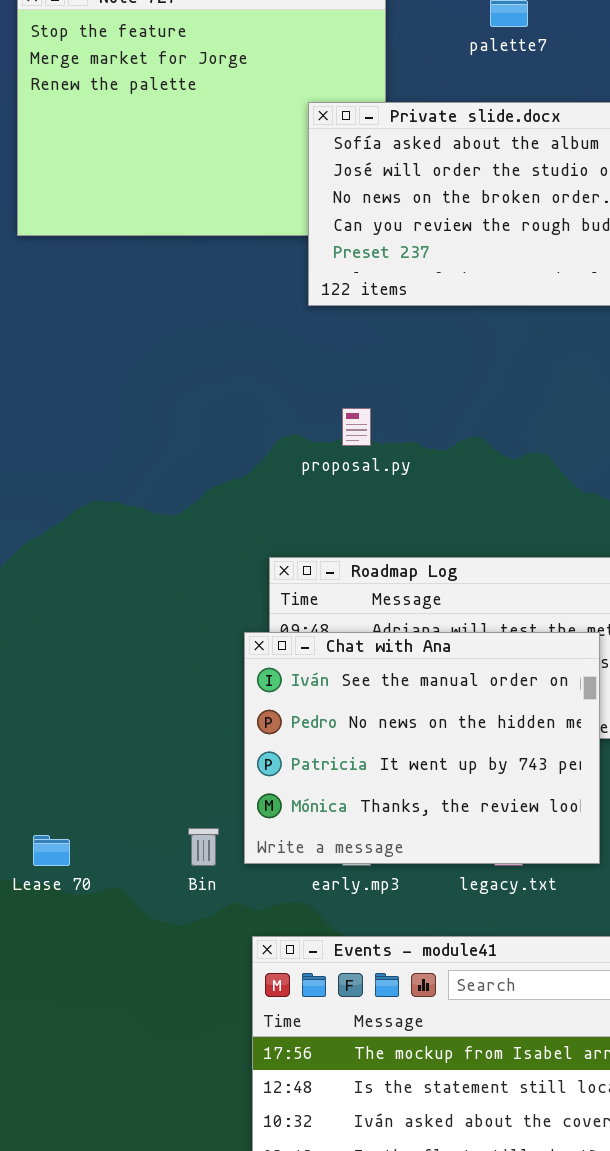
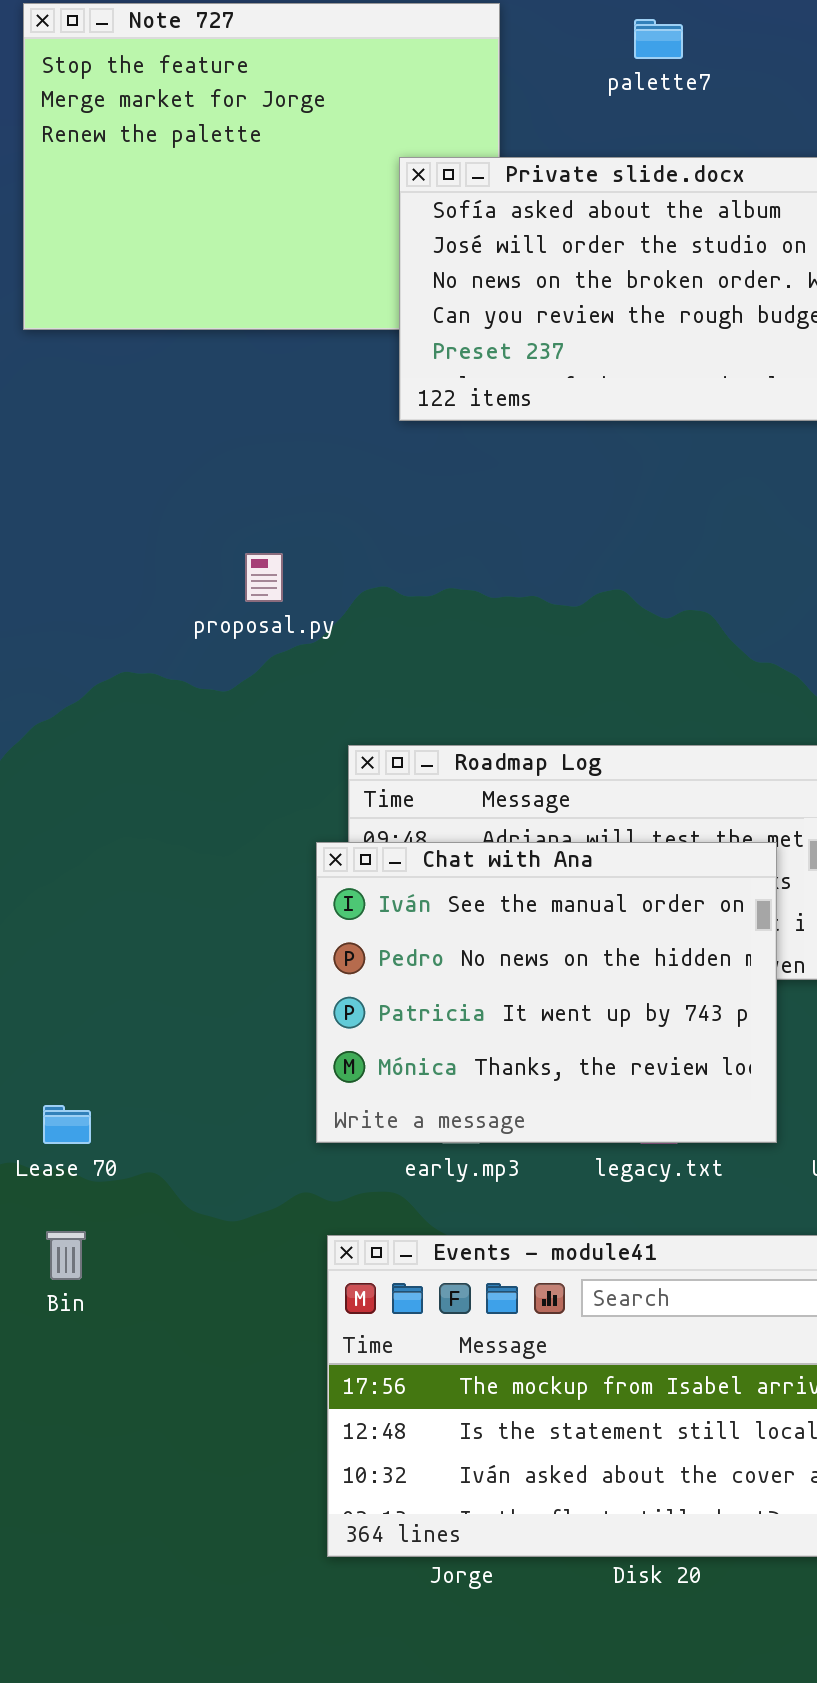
proposal.py: [342,408,371,446] -> [245,553,283,602], moved
Bin: [188,828,219,866] -> [46,1231,86,1280], moved

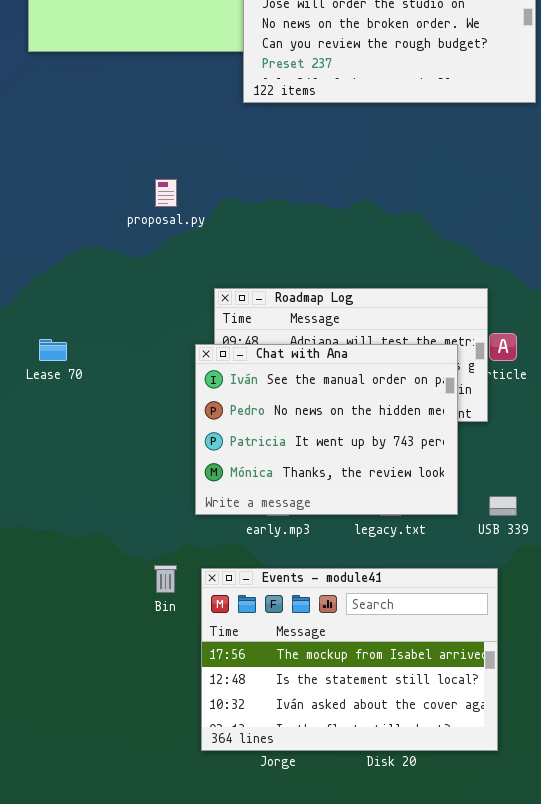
Lease 70: [43,1105,91,1144] -> [39,339,67,361], moved
Bin: [46,1231,86,1280] -> [154,565,177,593], moved

